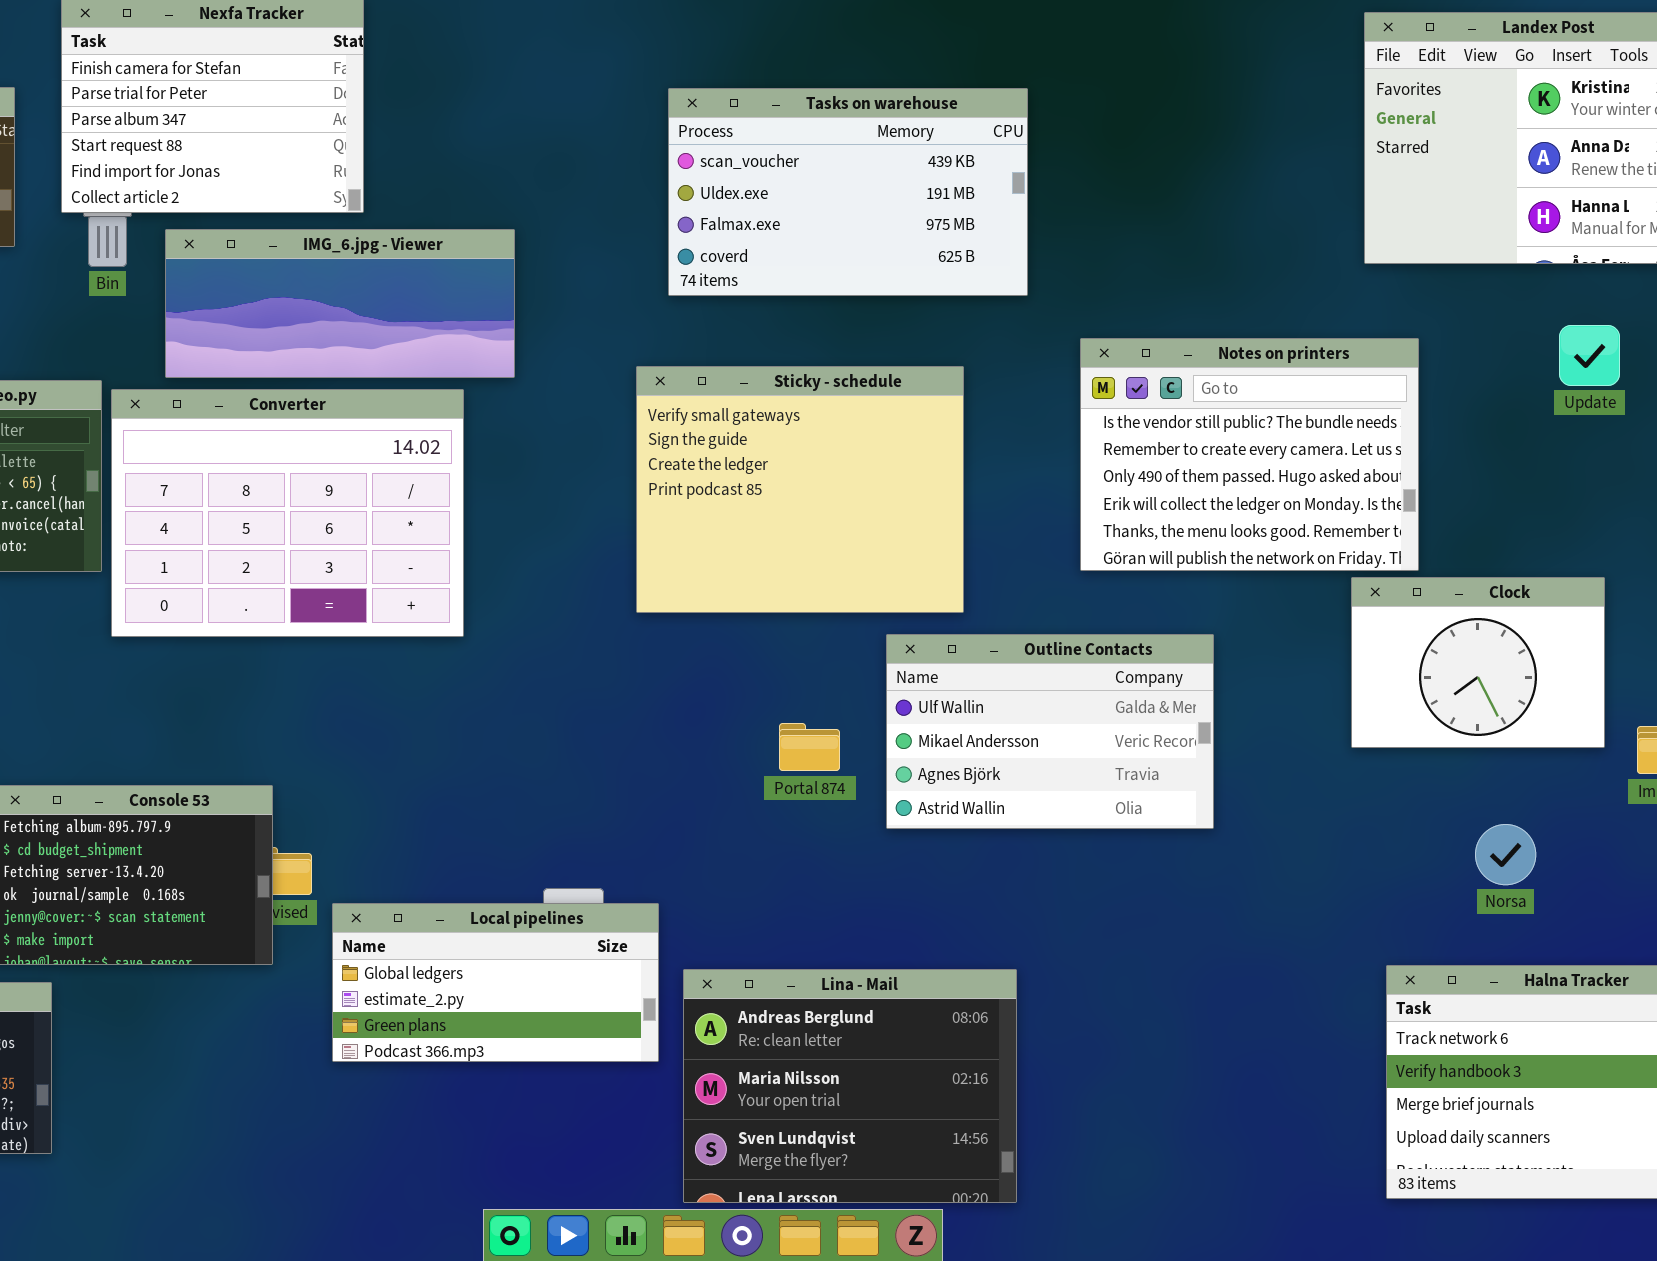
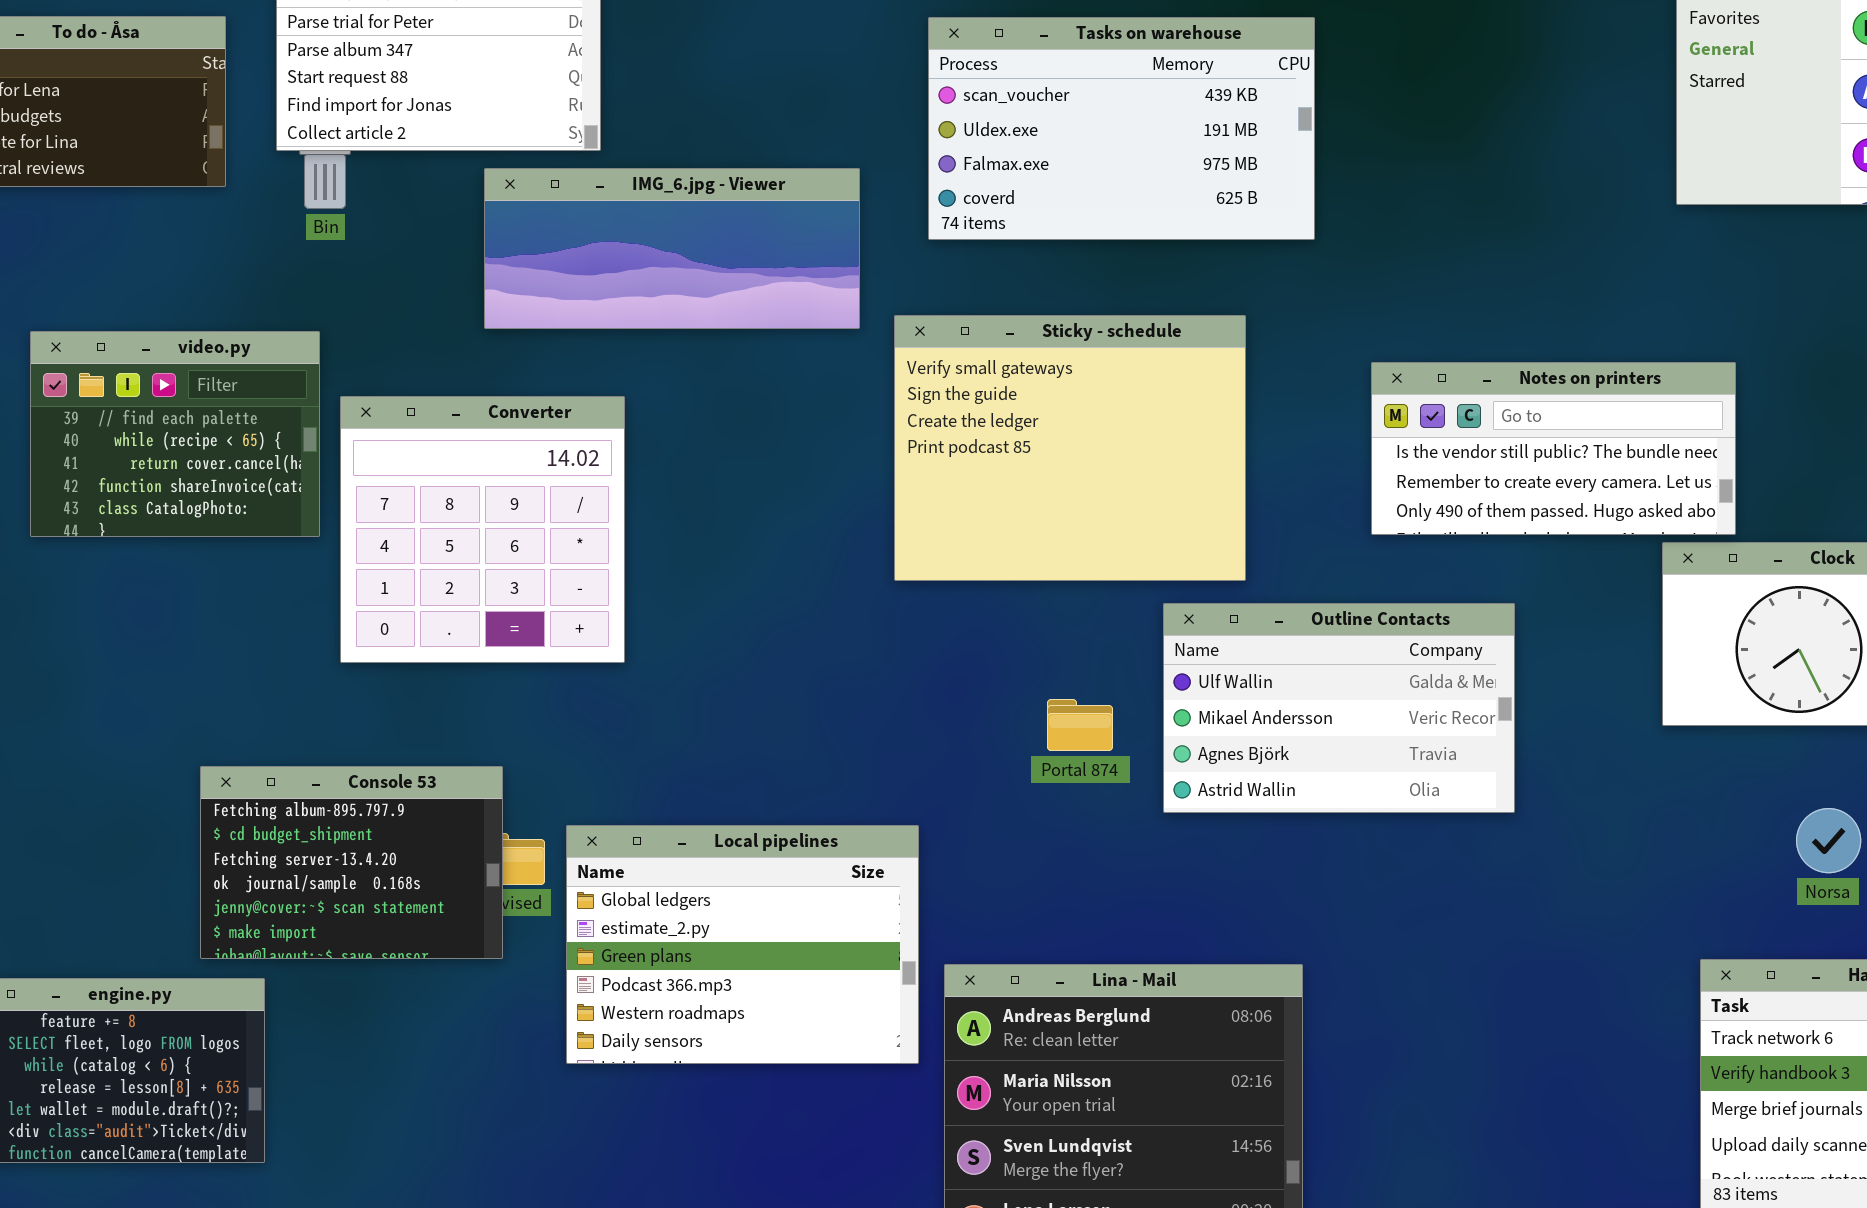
IMG_6.jpg - Viewer: [165,229,515,378] -> [484,168,860,329], moved
Notes on printers: [1080,338,1419,571] -> [1371,362,1736,535], resized
Converter: [111,389,464,637] -> [340,396,625,663], moved, resized
Local pipelines: [332,903,659,1062] -> [566,825,919,1064], resized

